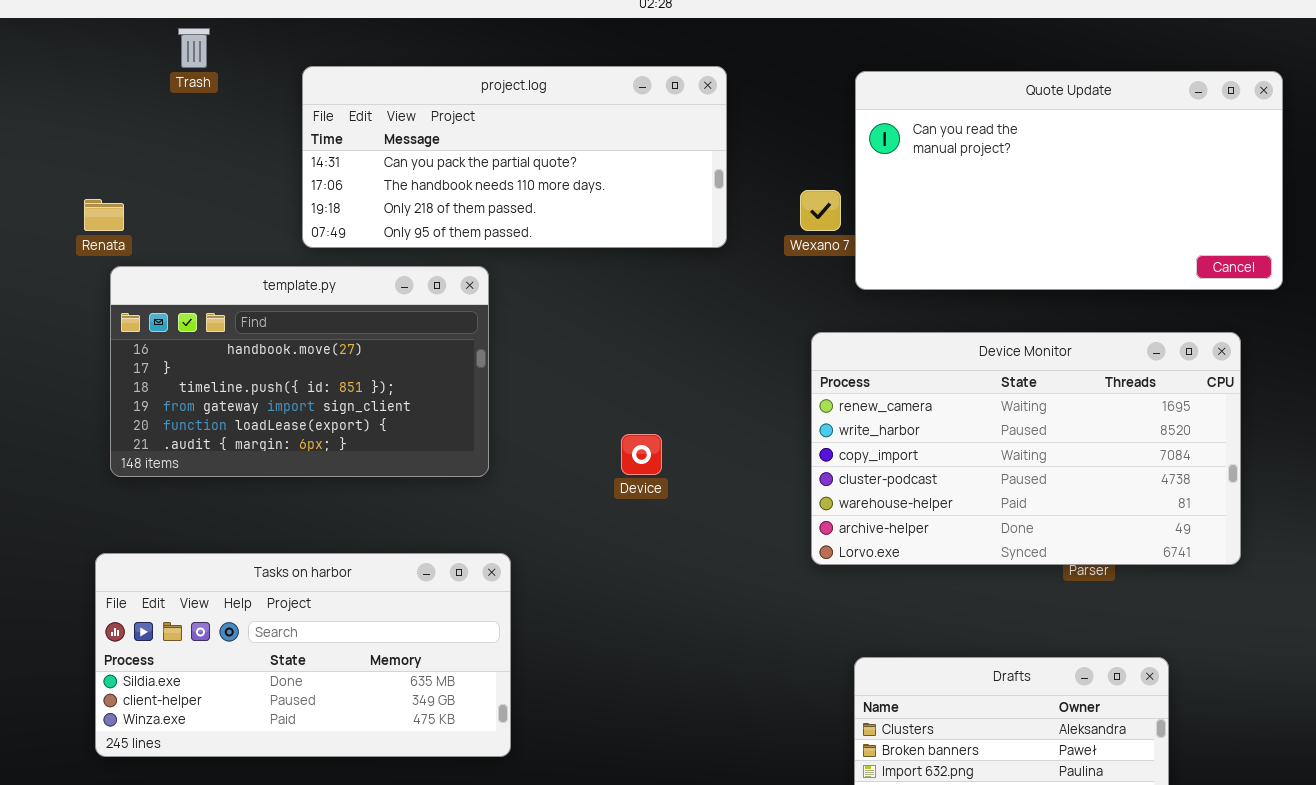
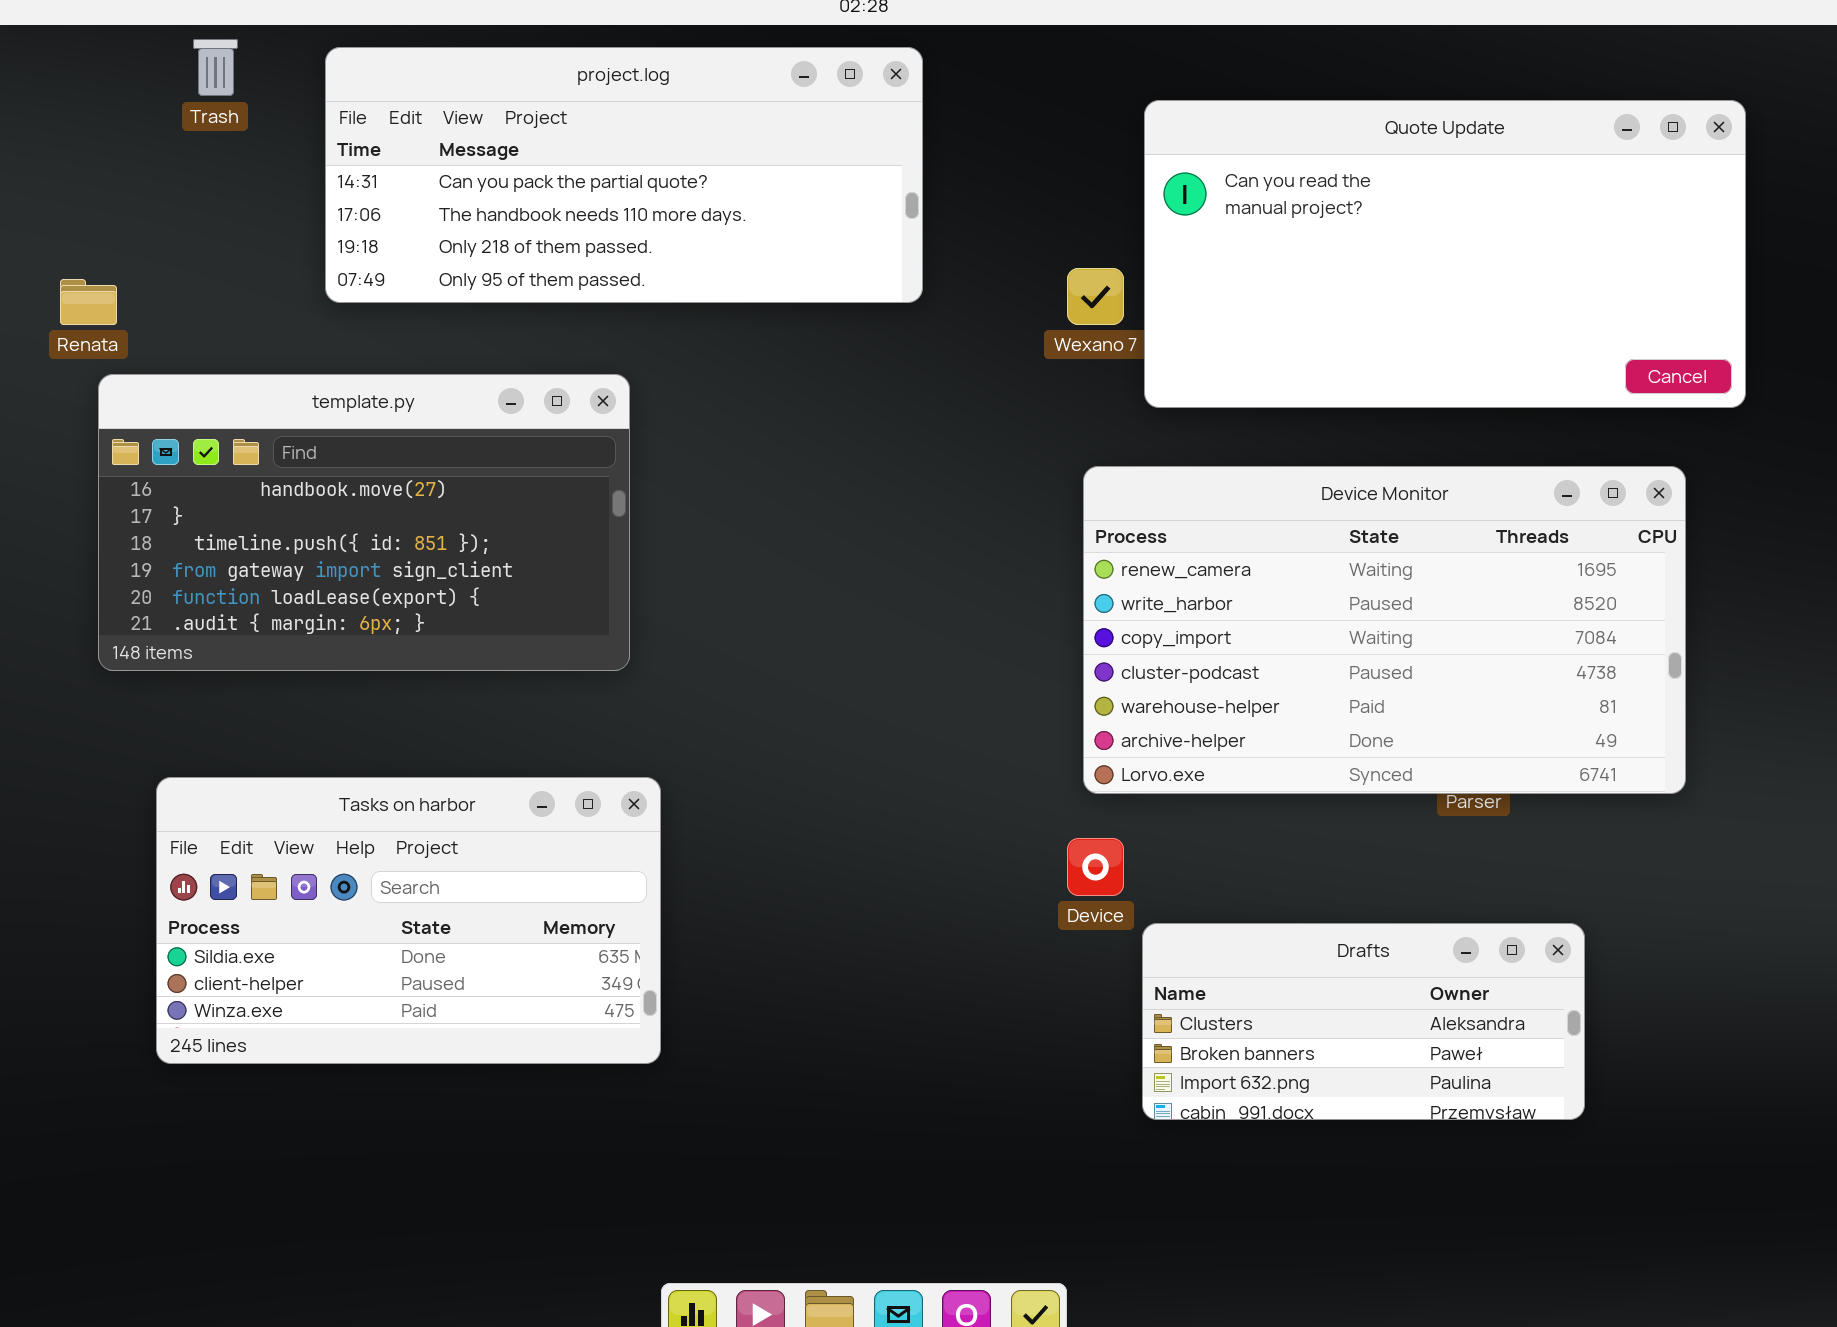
project.log: [302,66,727,248] -> [325,47,923,303], moved
Device: [621,434,662,475] -> [1067,838,1124,896], moved
Tasks on harbor: [95,553,511,757] -> [156,777,661,1064], resized

